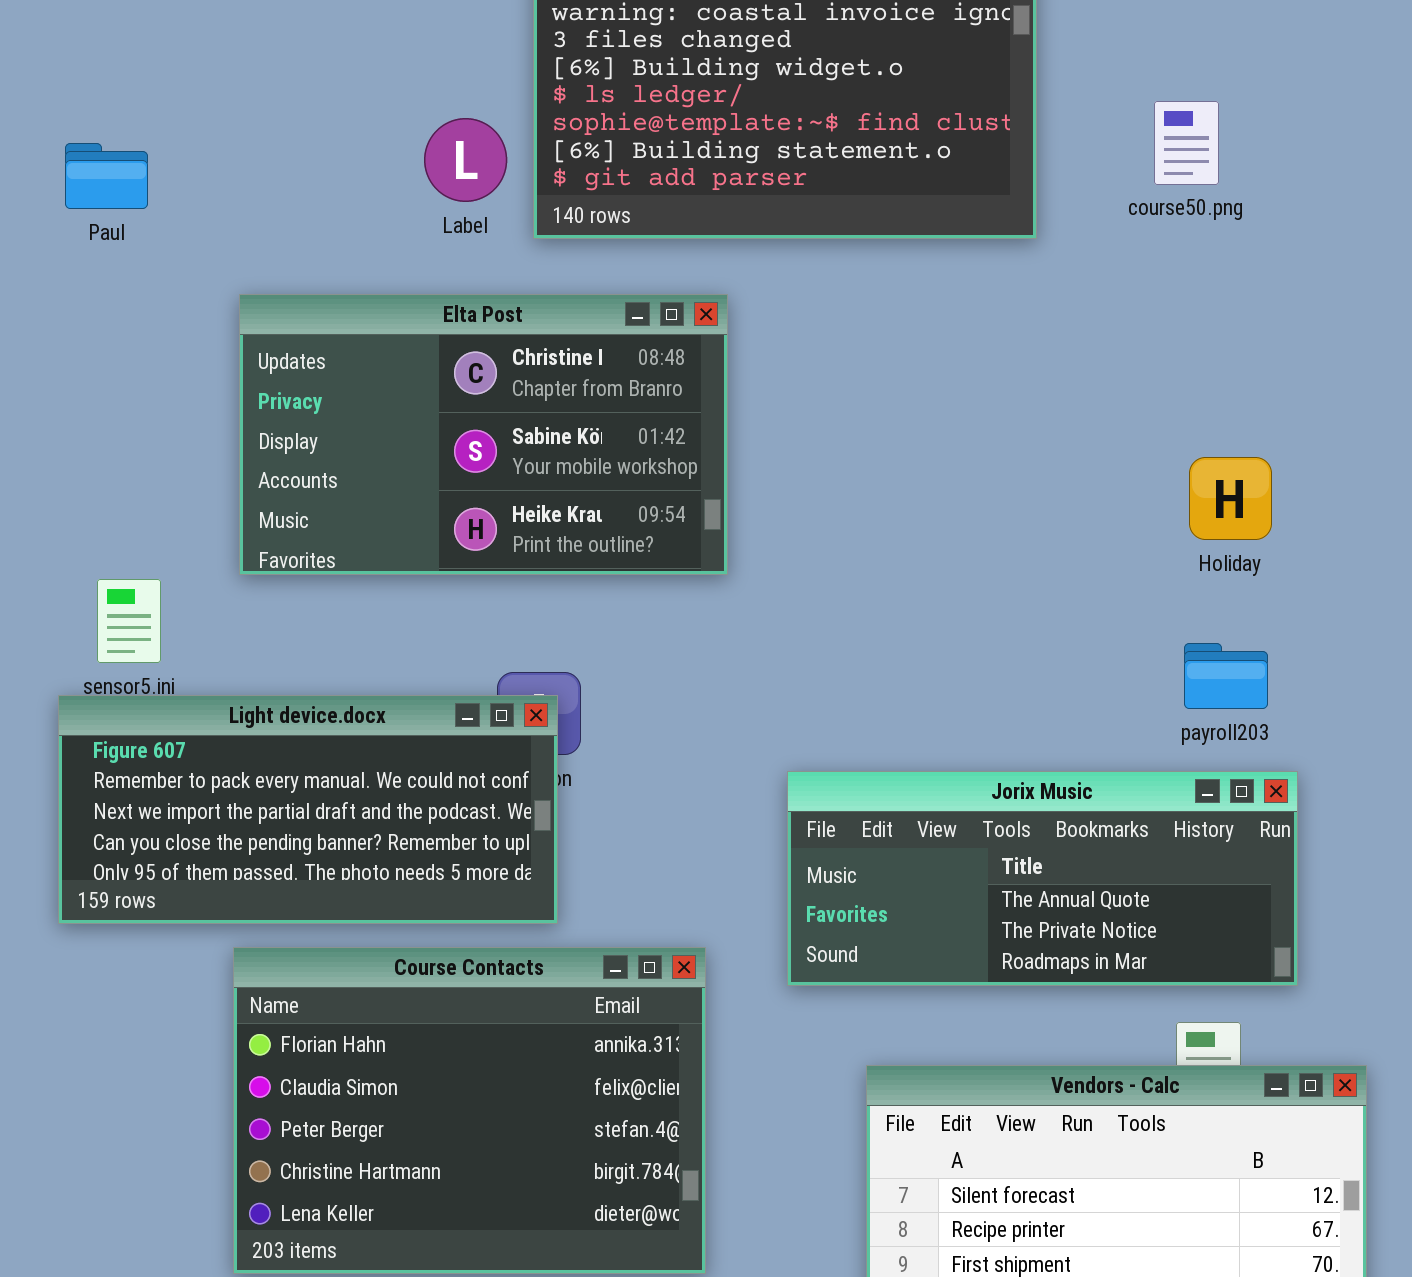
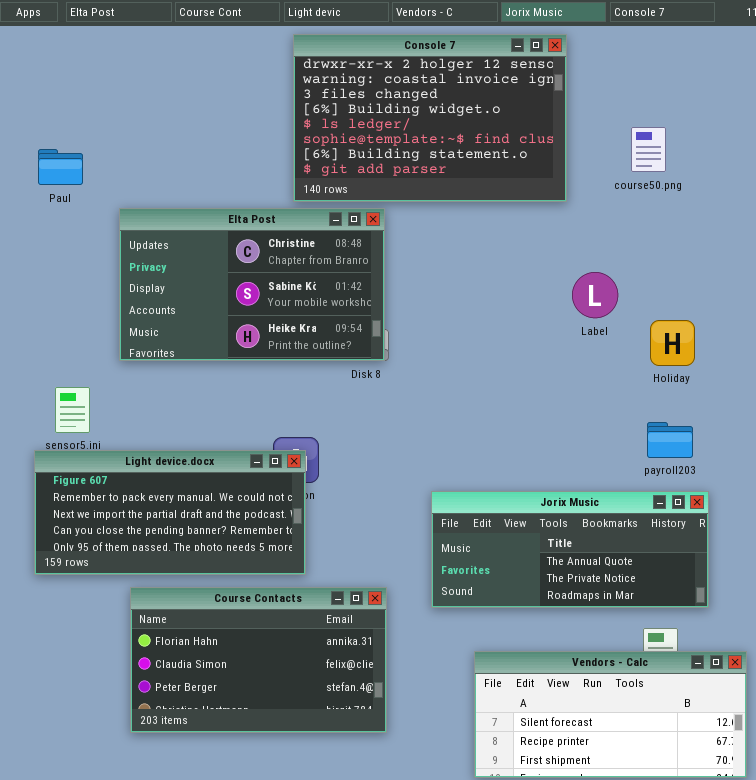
Label: [424,118,507,202] -> [572,272,618,318], moved
Elta Post: [239,294,728,575] -> [119,208,385,361], moved
Course Contacts: [233,947,706,1274] -> [130,587,387,733], resized

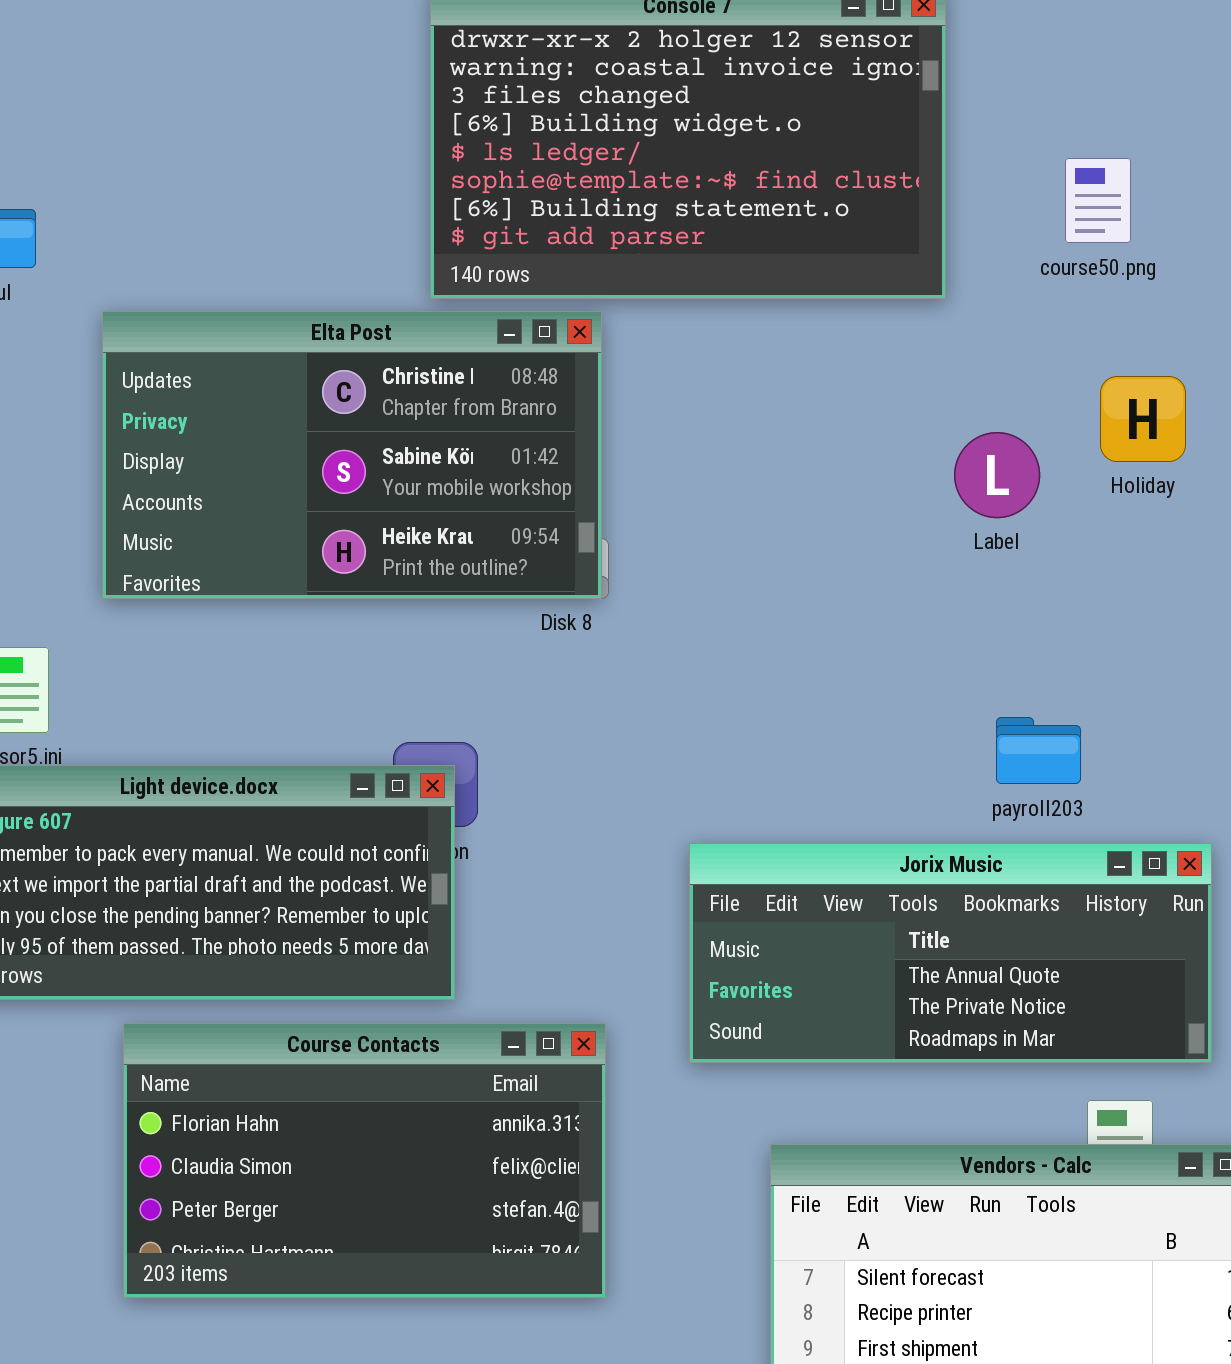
Holiday: [650,320,695,366] -> [1100,376,1186,462], moved
payroll203: [647,422,693,458] -> [996,717,1081,784], moved

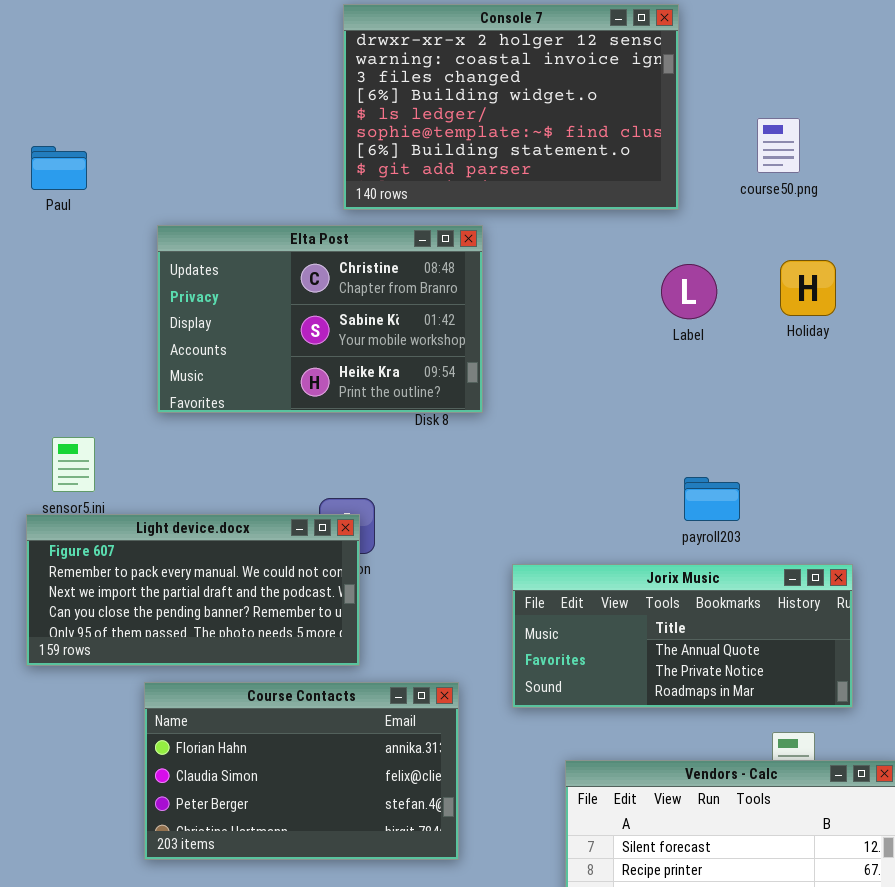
Elta Post: [102,311,602,599] -> [157,225,483,413], moved
Label: [954,432,1040,518] -> [661,264,717,319], moved
payroll203: [996,717,1081,784] -> [684,477,740,521], moved

